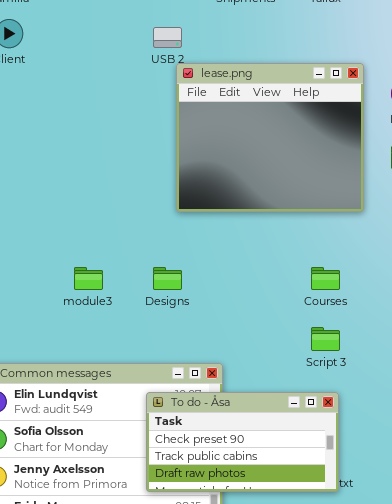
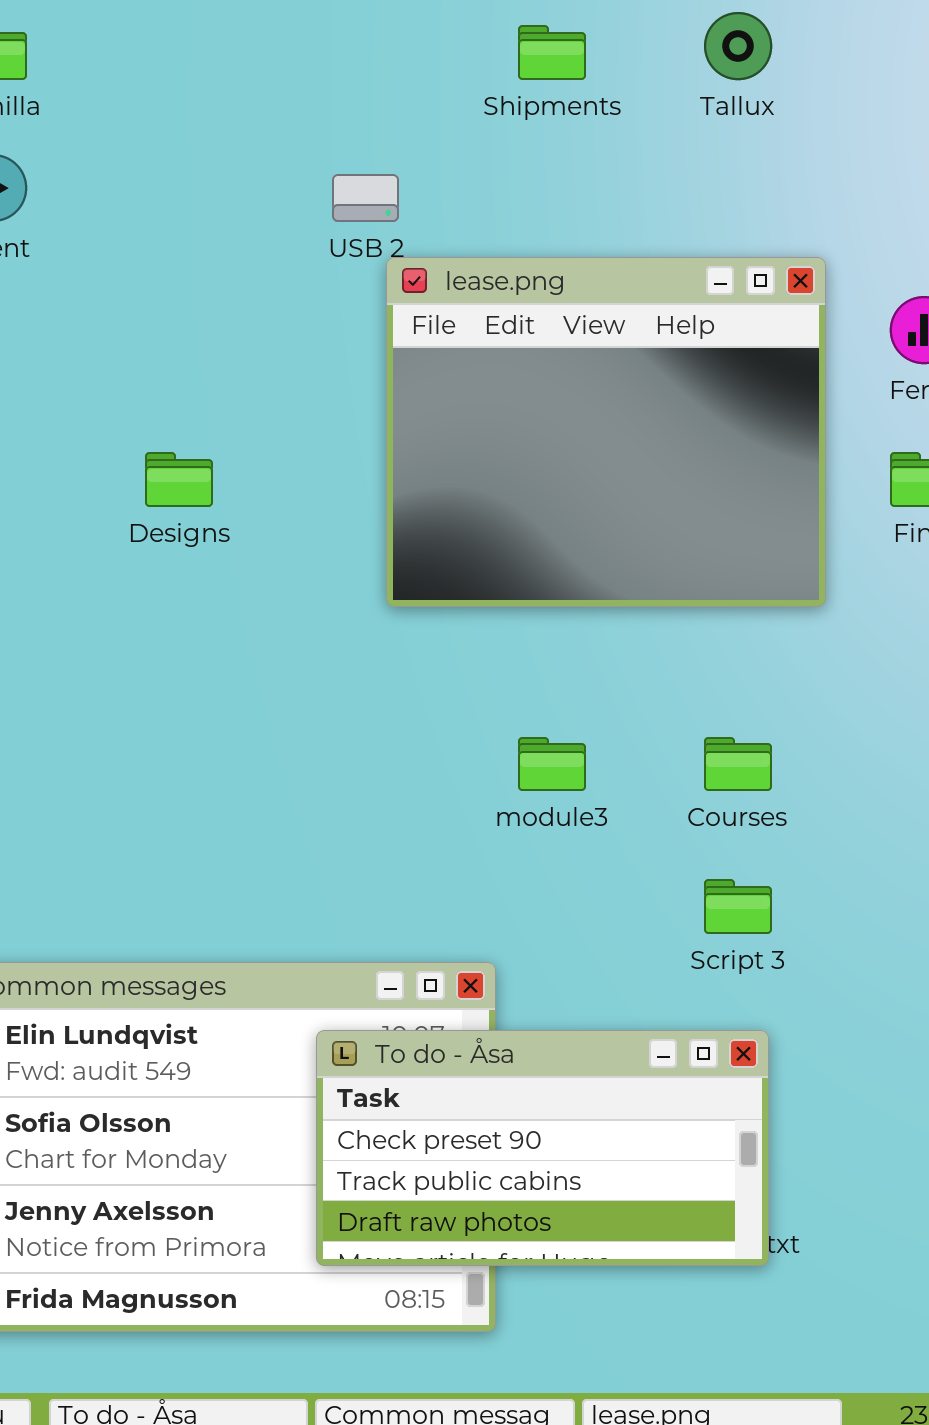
module3: [74,267,103,290] -> [518,737,586,791], moved
Designs: [153,267,182,290] -> [145,452,213,507], moved

